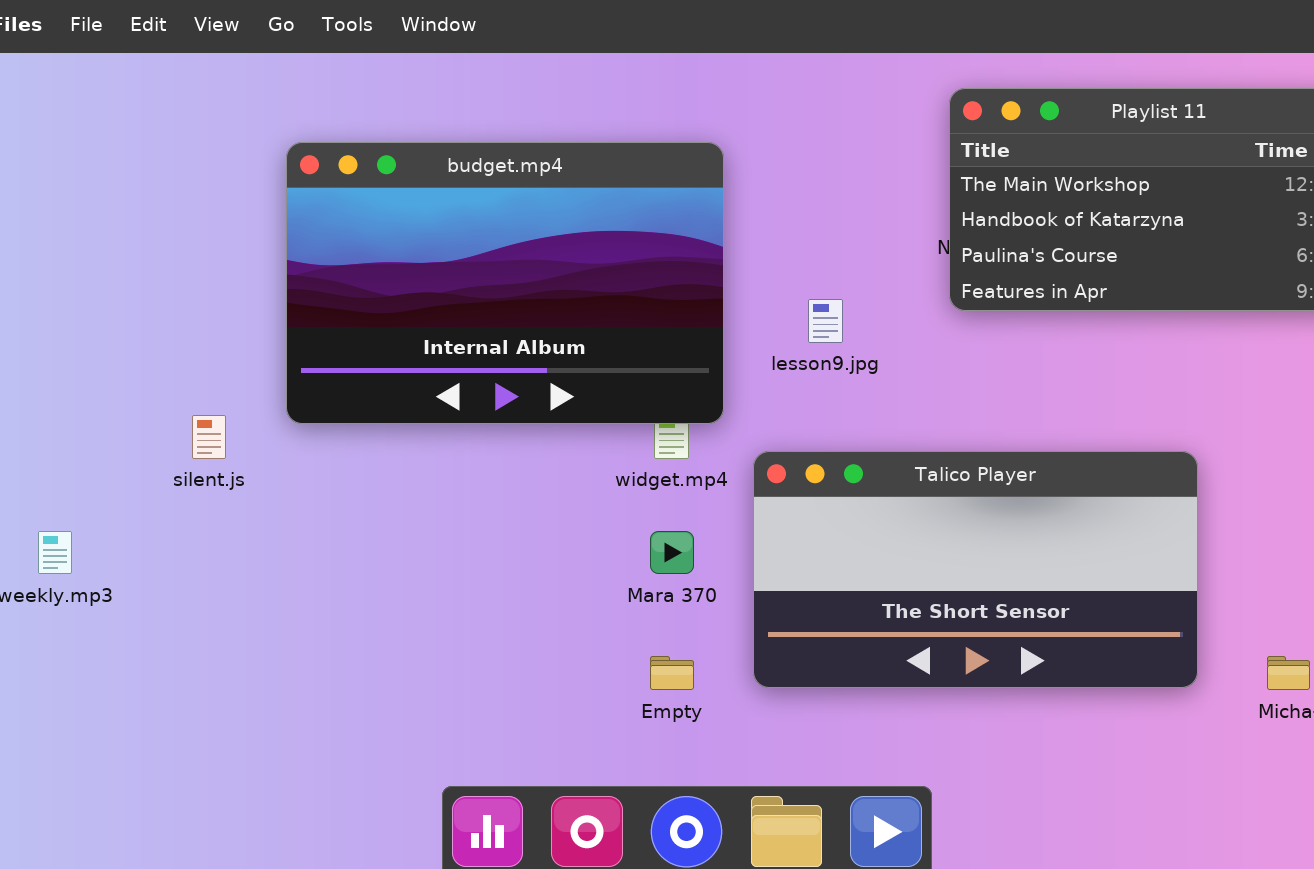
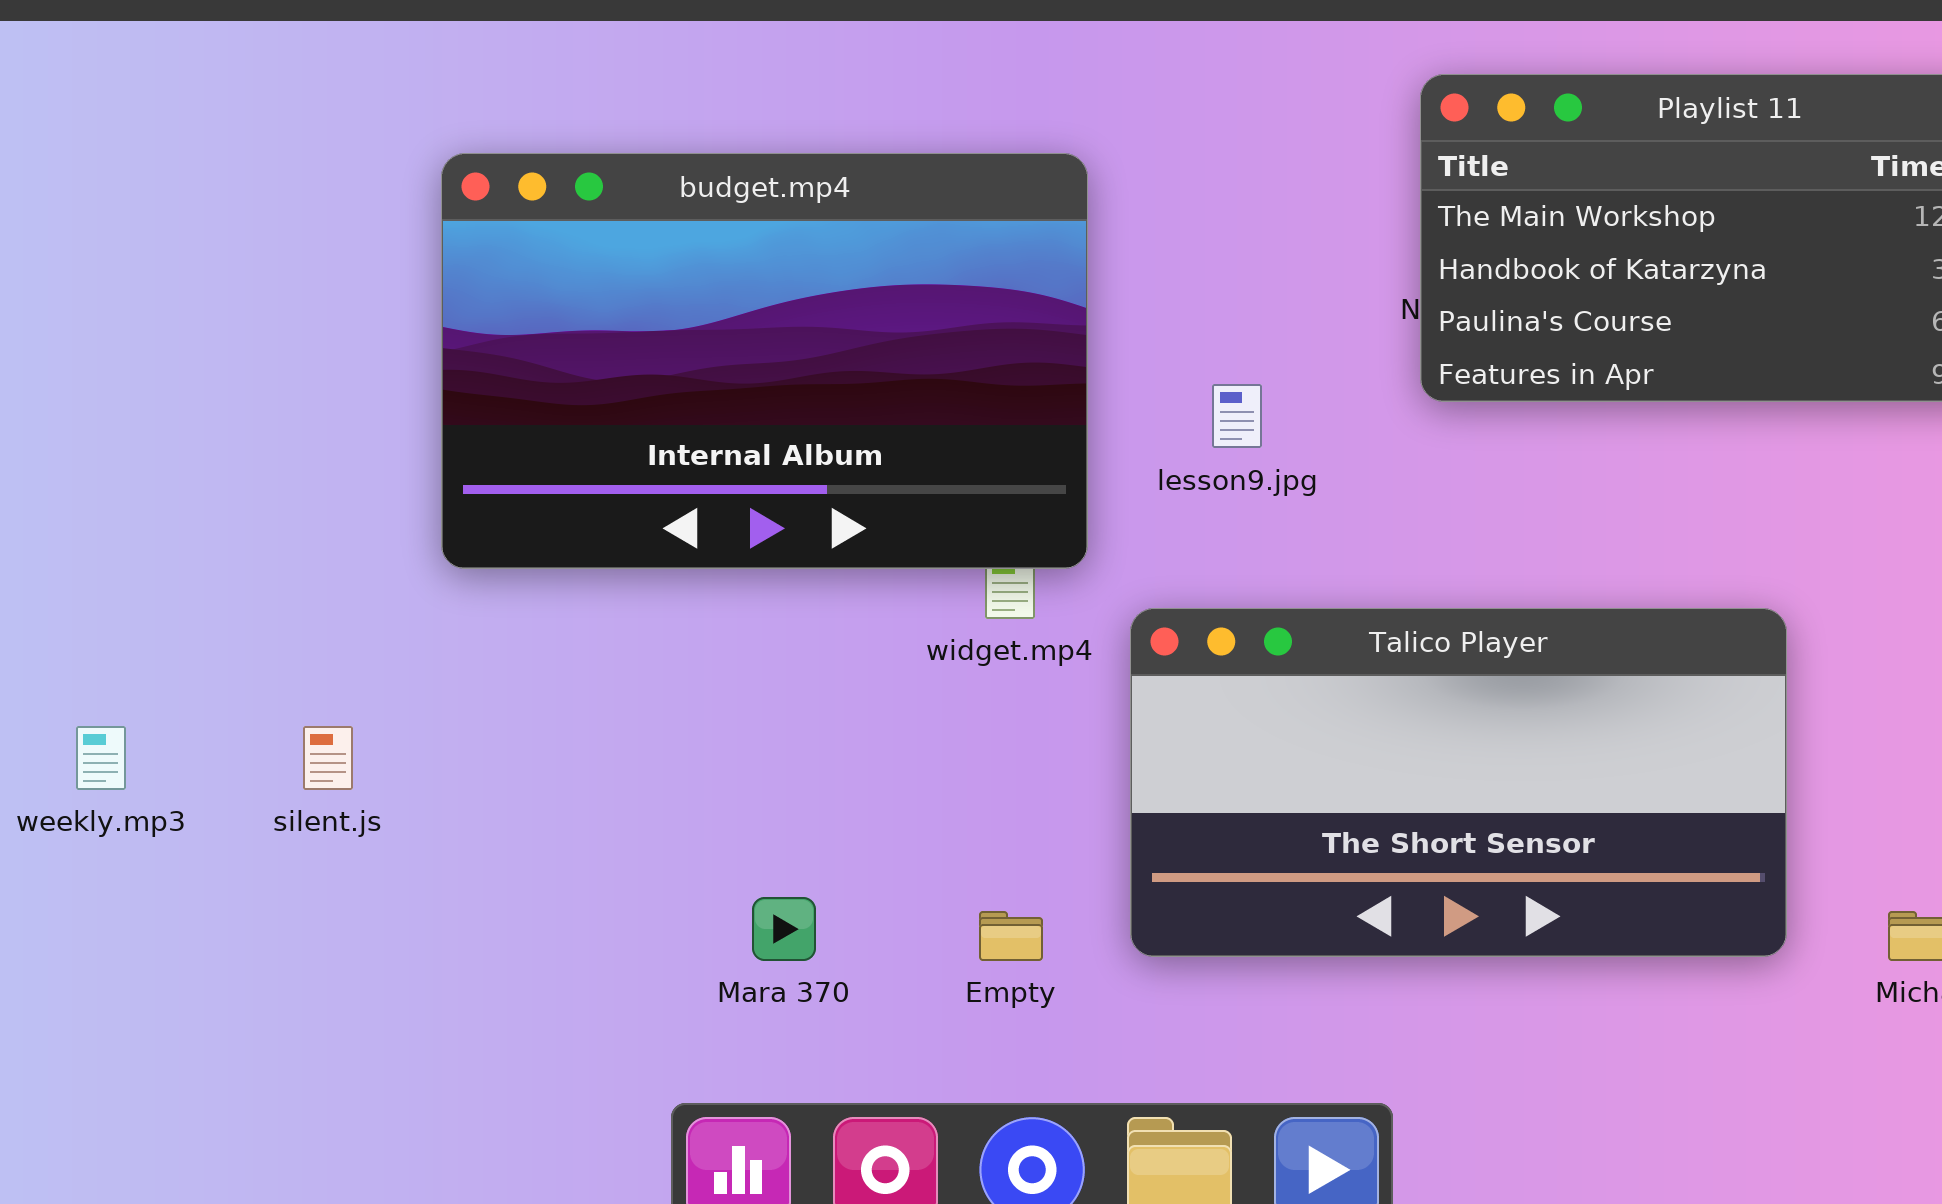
silent.js: [192,415,226,459] -> [303,726,353,790], moved
Mara 370: [650,531,694,574] -> [752,897,816,961], moved

